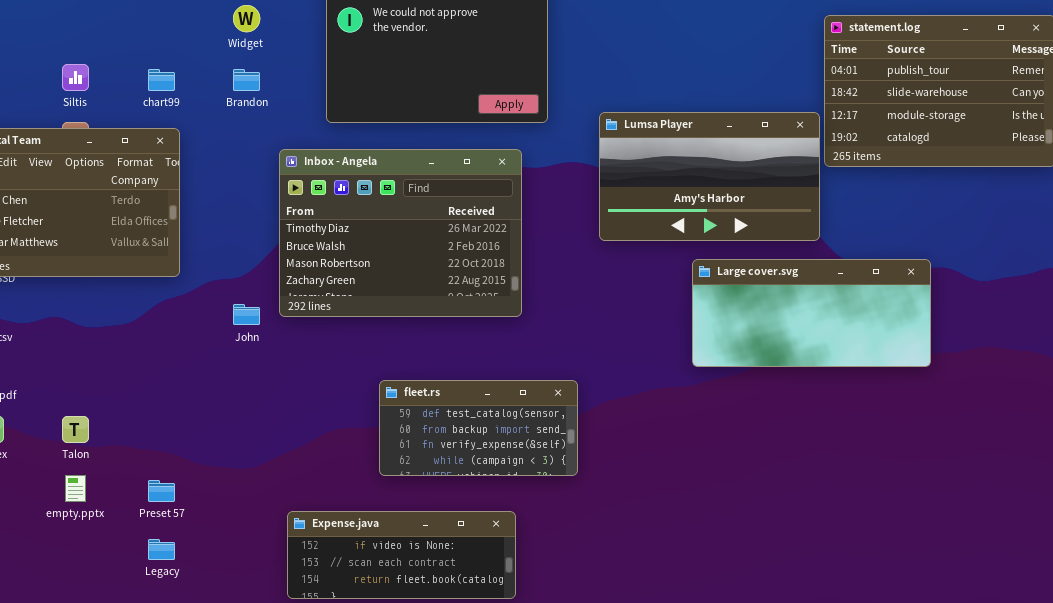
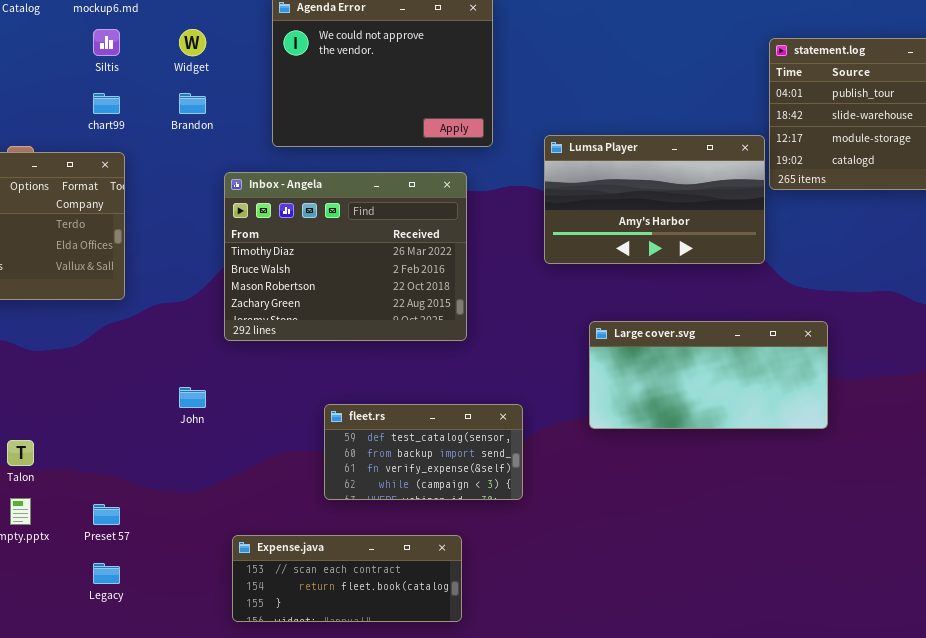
Siltis: [62,64,89,91] -> [93,29,120,56], moved
Large cover.svg: [692,259,931,367] -> [589,321,828,429], moved
John: [233,304,260,325] -> [179,387,206,408], moved
Expense.java: [287,511,516,599] -> [232,535,462,622], scrolled down 1 row

